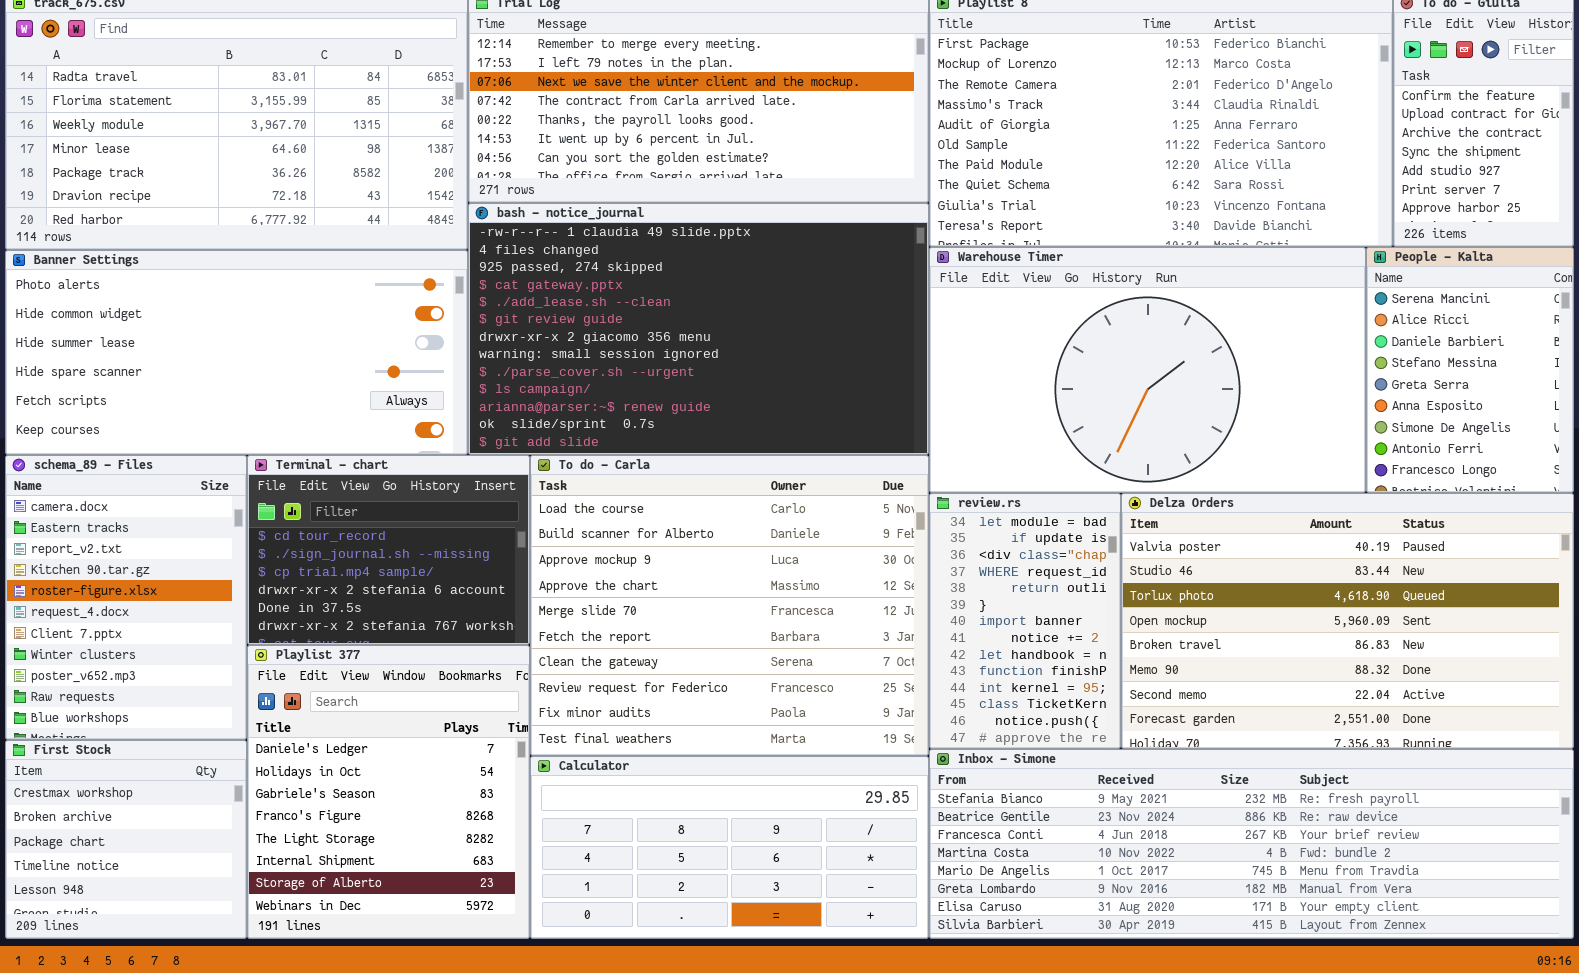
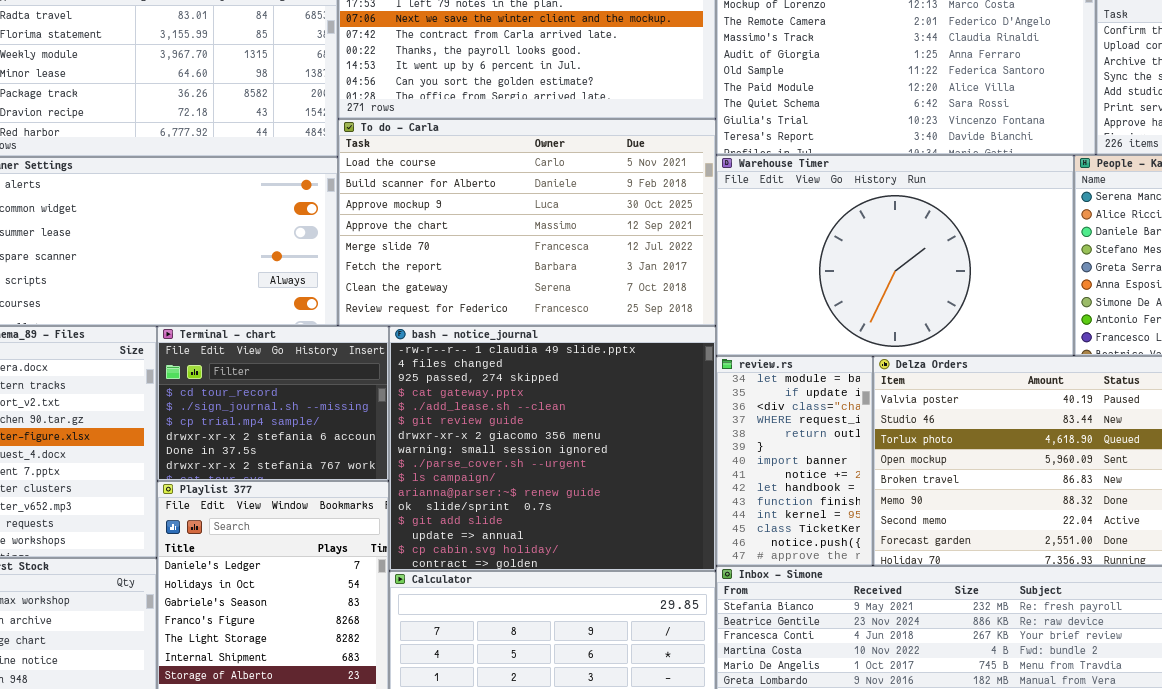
bash - notice_journal: [468,203,929,455] -> [389,326,716,571], moved, resized
To do - Carla: [530,455,929,756] -> [338,119,716,326], moved, resized

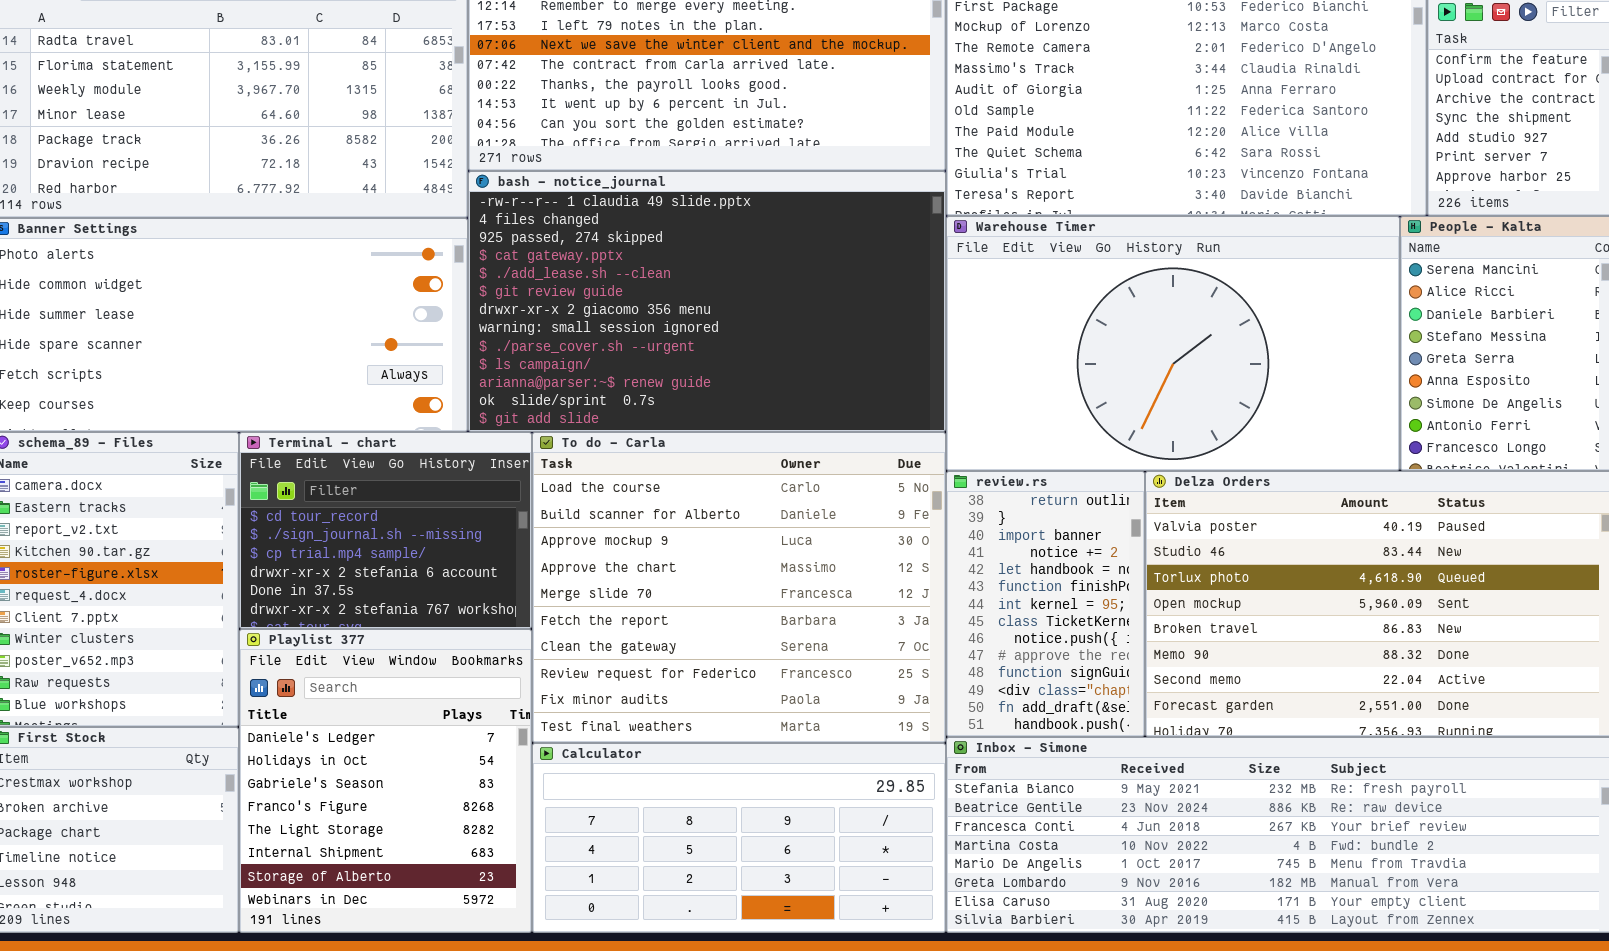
To do - Carla: [338,119,716,326] -> [532,432,946,743], moved, resized
bash - notice_journal: [389,326,716,571] -> [468,171,946,432], moved, resized
review.rs: [716,356,873,566] -> [946,471,1145,737], scrolled down 4 rows

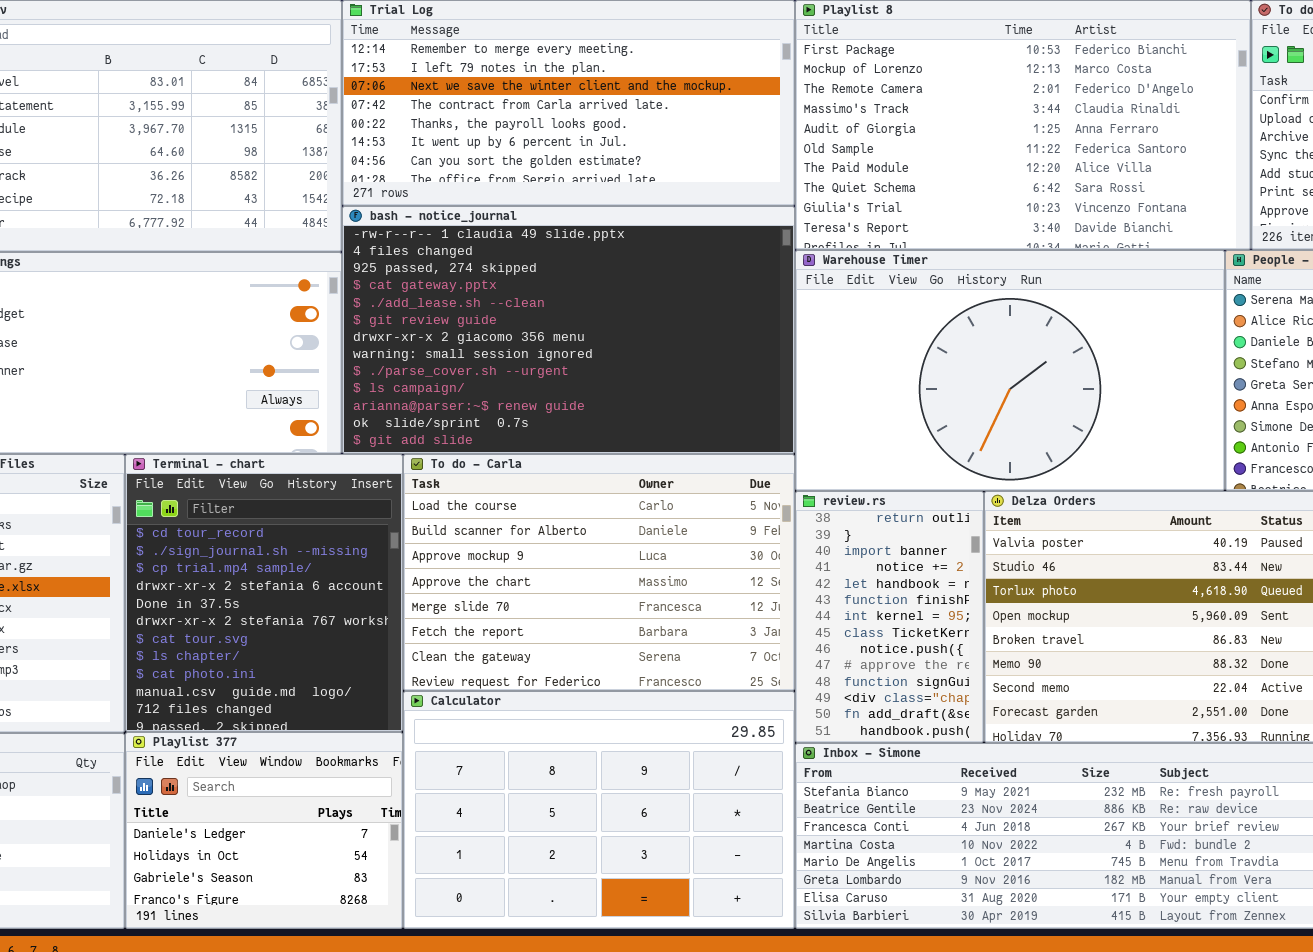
Terminal - chart: [239,432,532,629] -> [125,454,403,732], resized
To do - Carla: [532,432,946,743] -> [403,454,795,691], resized
Playlist 377: [239,629,532,933] -> [125,732,403,929], resized
Calculator: [532,743,946,933] -> [403,691,795,929], resized

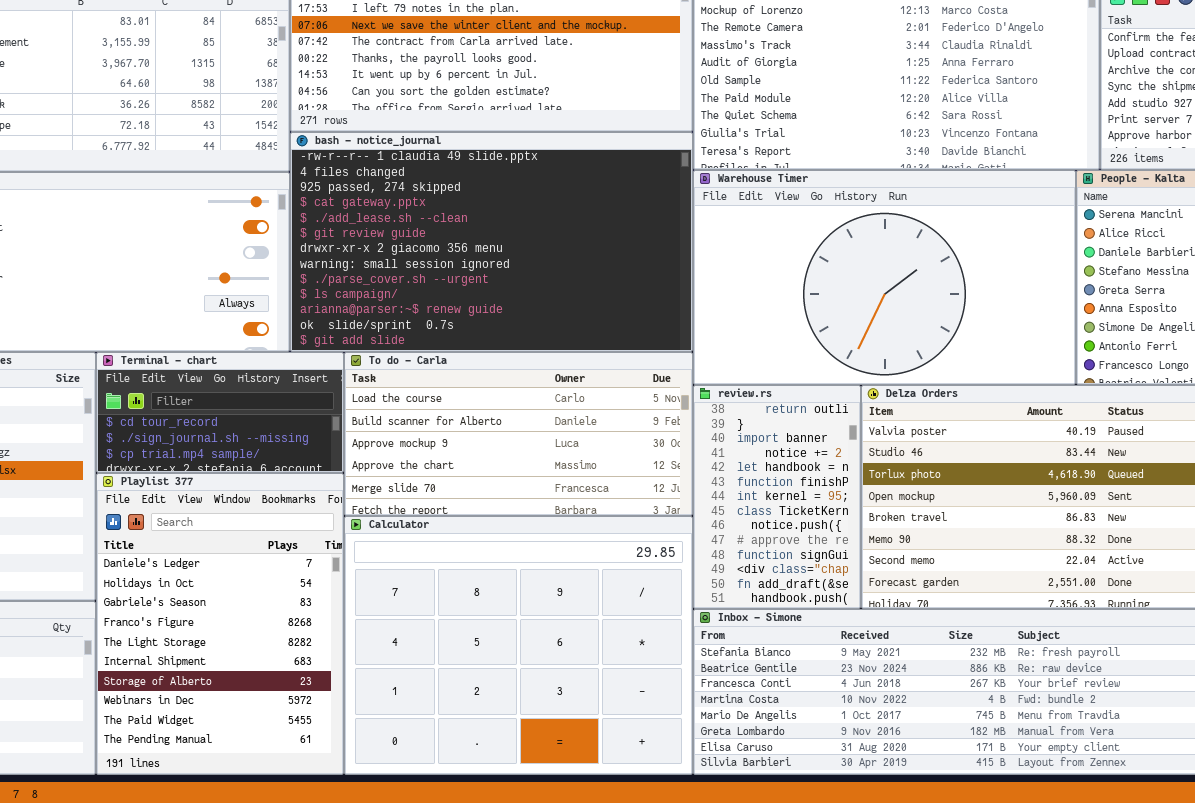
Terminal - chart: [125,454,403,732] -> [96,352,344,473], resized
To do - Carla: [403,454,795,691] -> [344,352,693,516], resized
Calculator: [403,691,795,929] -> [344,516,693,775], resized
Playlist 377: [125,732,403,929] -> [96,473,344,775], resized

